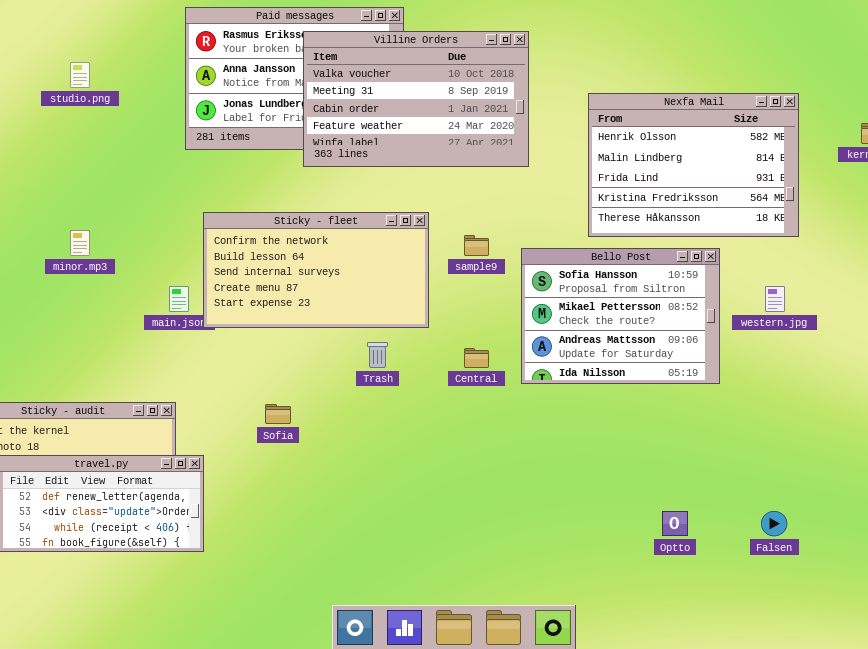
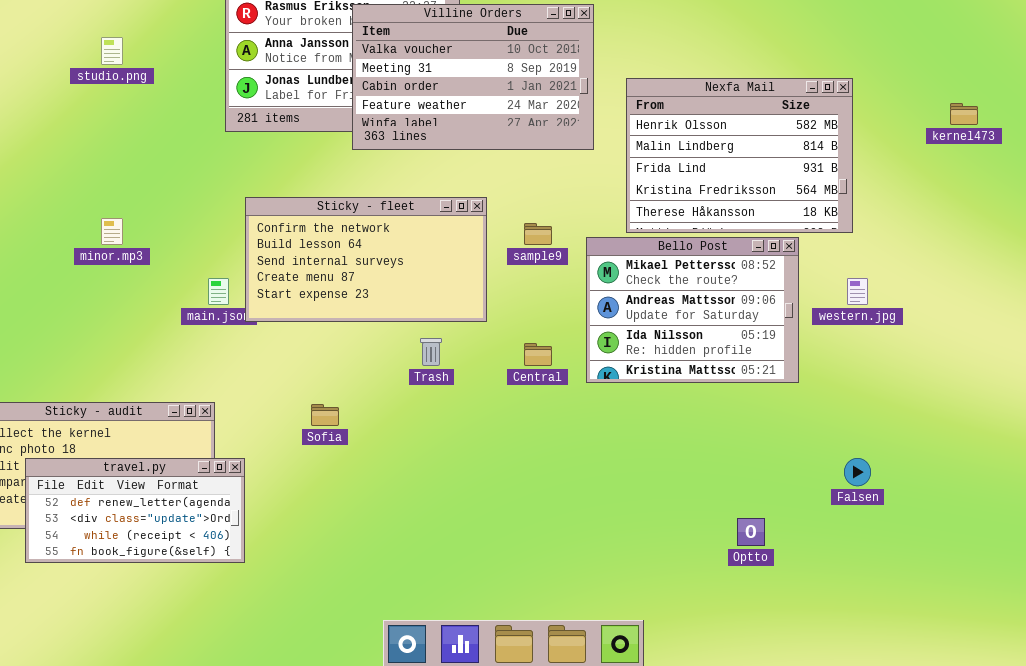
Nexfa Mail: [588,93,799,237] -> [626,78,853,233], moved
Bello Post: [521,248,720,384] -> [586,237,799,383], scrolled down 1 row
Falsen: [761,511,787,536] -> [844,458,871,486], moved

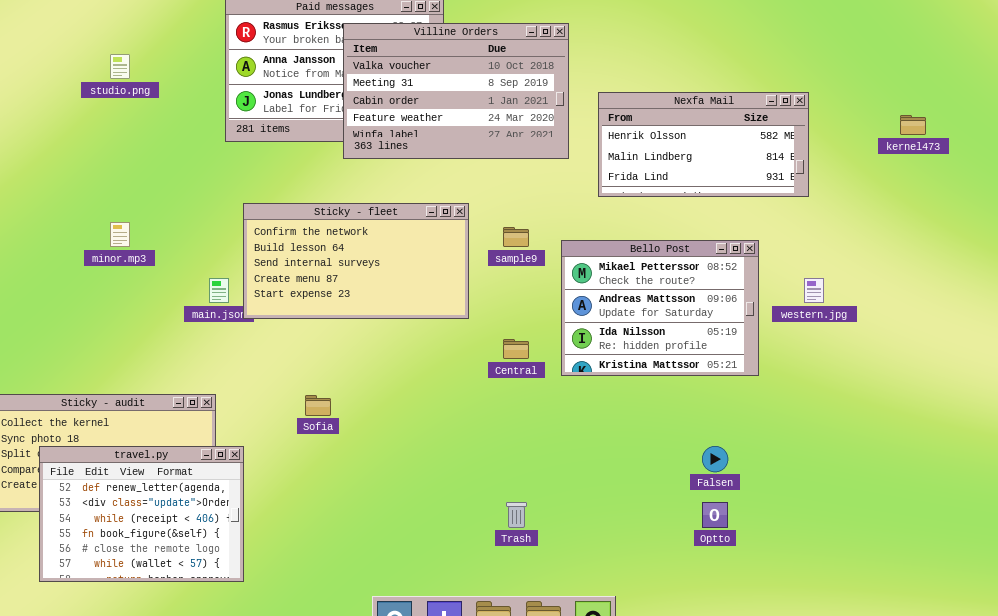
Nexfa Mail: [626,78,853,233] -> [598,92,809,197], resized
Trash: [420,338,442,366] -> [506,502,527,528], moved
travel.py: [25,458,245,563] -> [39,446,244,582], resized
Falsen: [844,458,871,486] -> [702,446,728,472], moved

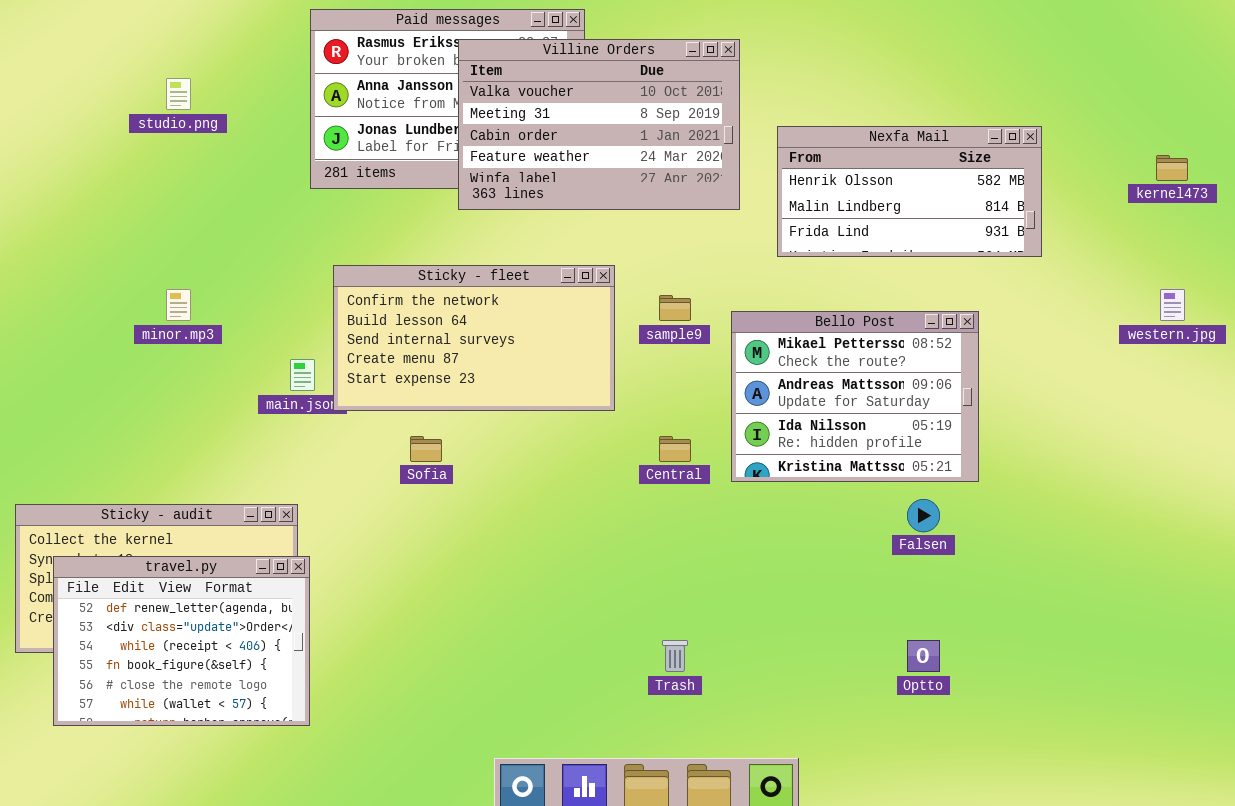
western.jpg: [804,278,824,303] -> [1160,289,1185,321], moved
Sofia: [305,395,331,416] -> [410,436,442,462], moved
travel.py: [39,446,244,582] -> [53,556,310,726], moved
Falsen: [702,446,728,472] -> [907,499,940,532], moved

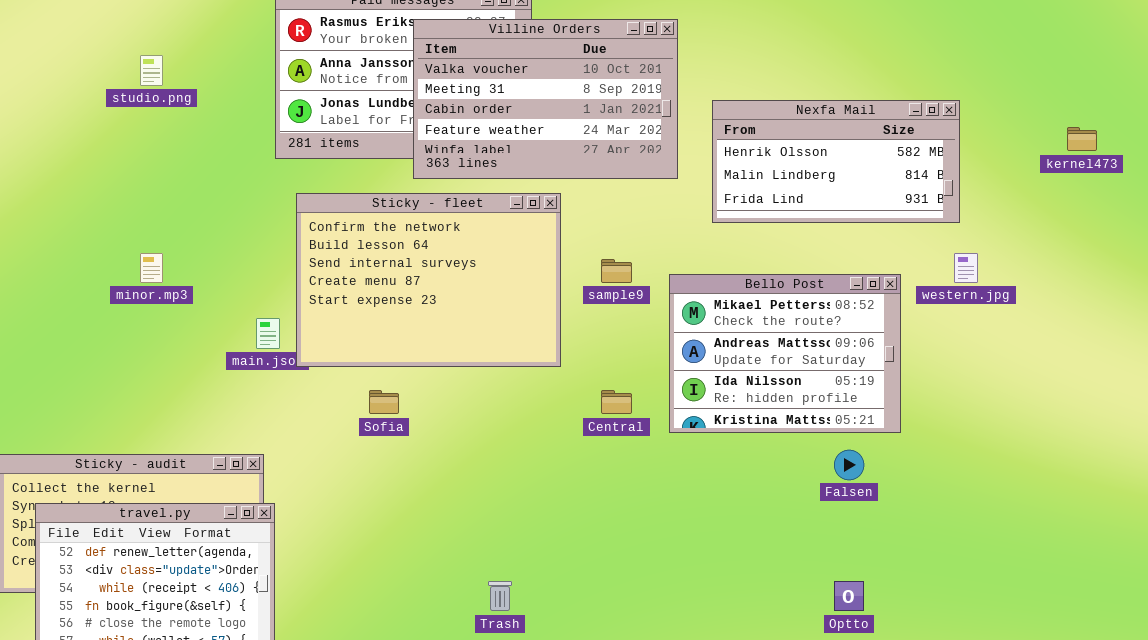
Sticky - fleet: [333,265,615,411] -> [296,193,561,367], resized
western.jpg: [1160,289,1185,321] -> [954,253,978,283], moved
Trash: [662,640,688,672] -> [488,581,512,611], moved

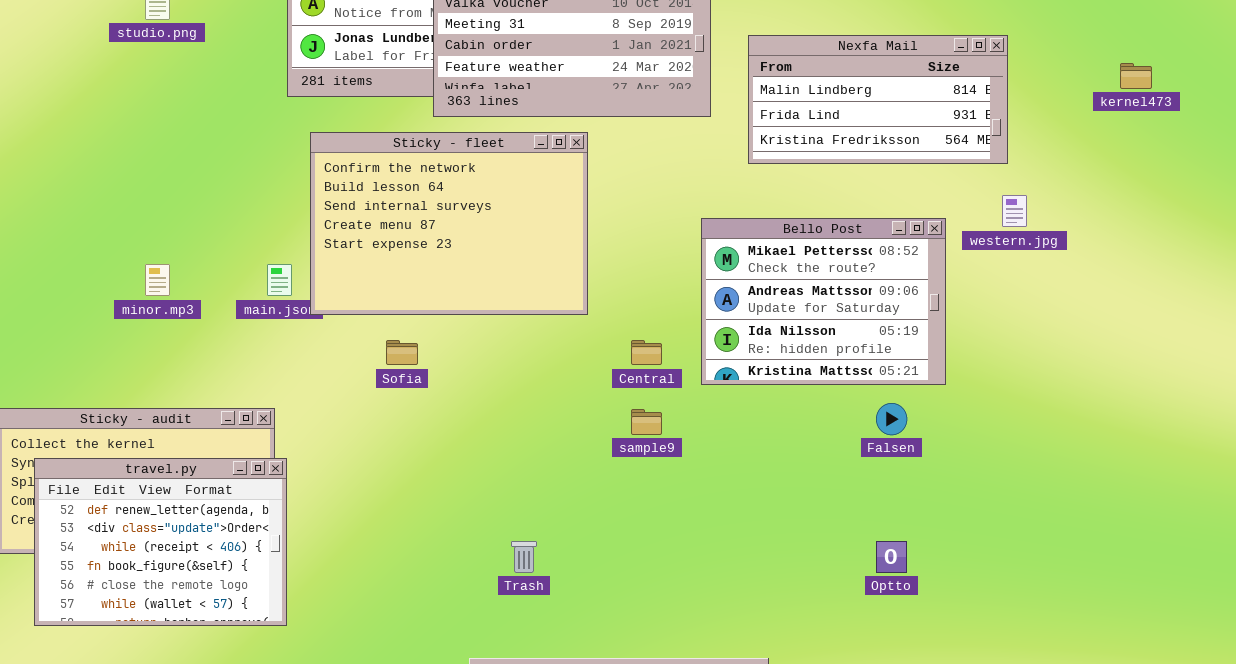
Nexfa Mail: [712,100,960,223] -> [748,35,1008,164], scrolled down 1 row
minor.mp3: [140,253,163,283] -> [145,264,170,296], moved
sample9: [601,259,632,283] -> [631,409,662,435], moved

